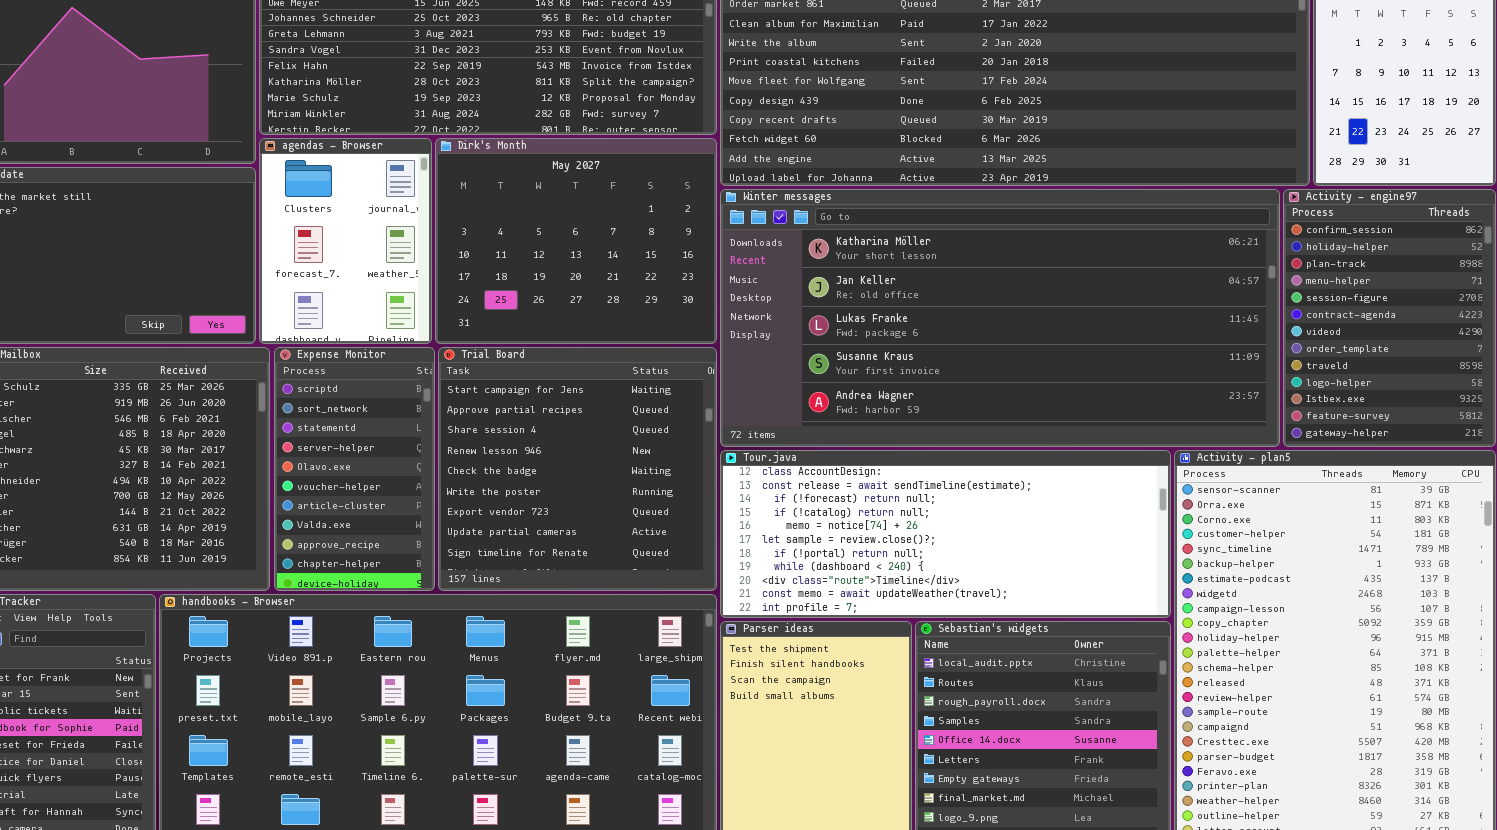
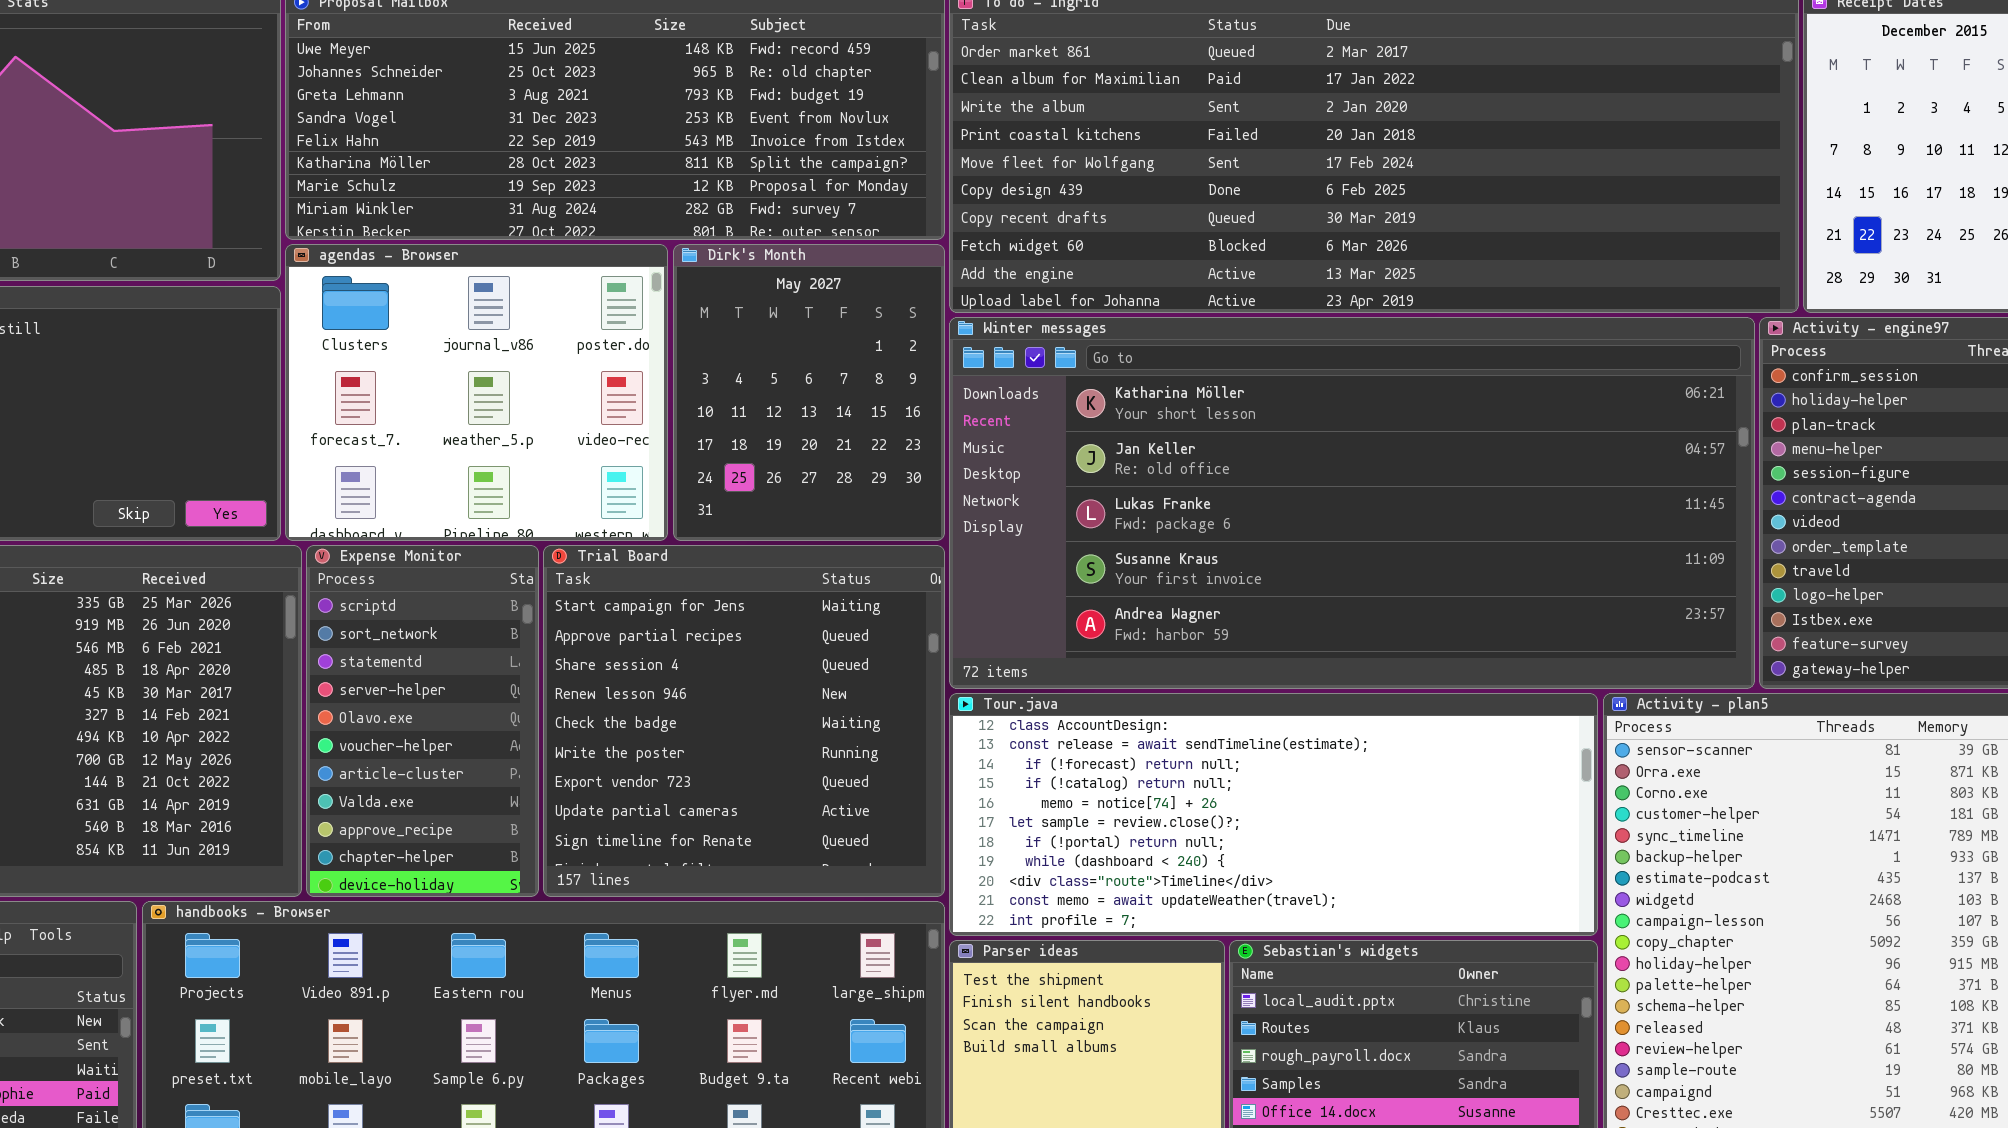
agendas - Browser: [259,138,432,344] -> [285,244,668,541], resized
Dirk's Month: [435,138,717,344] -> [673,244,945,541], resized

